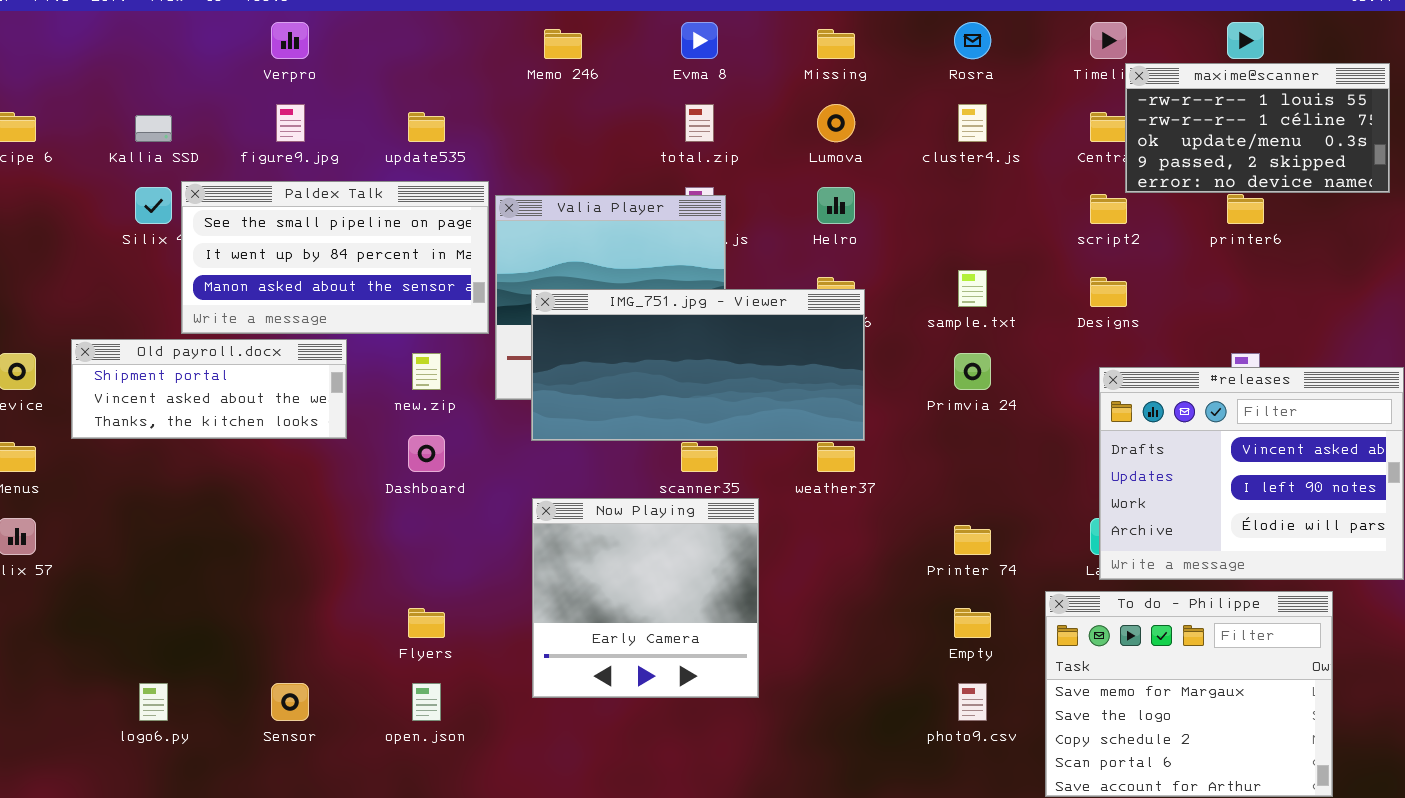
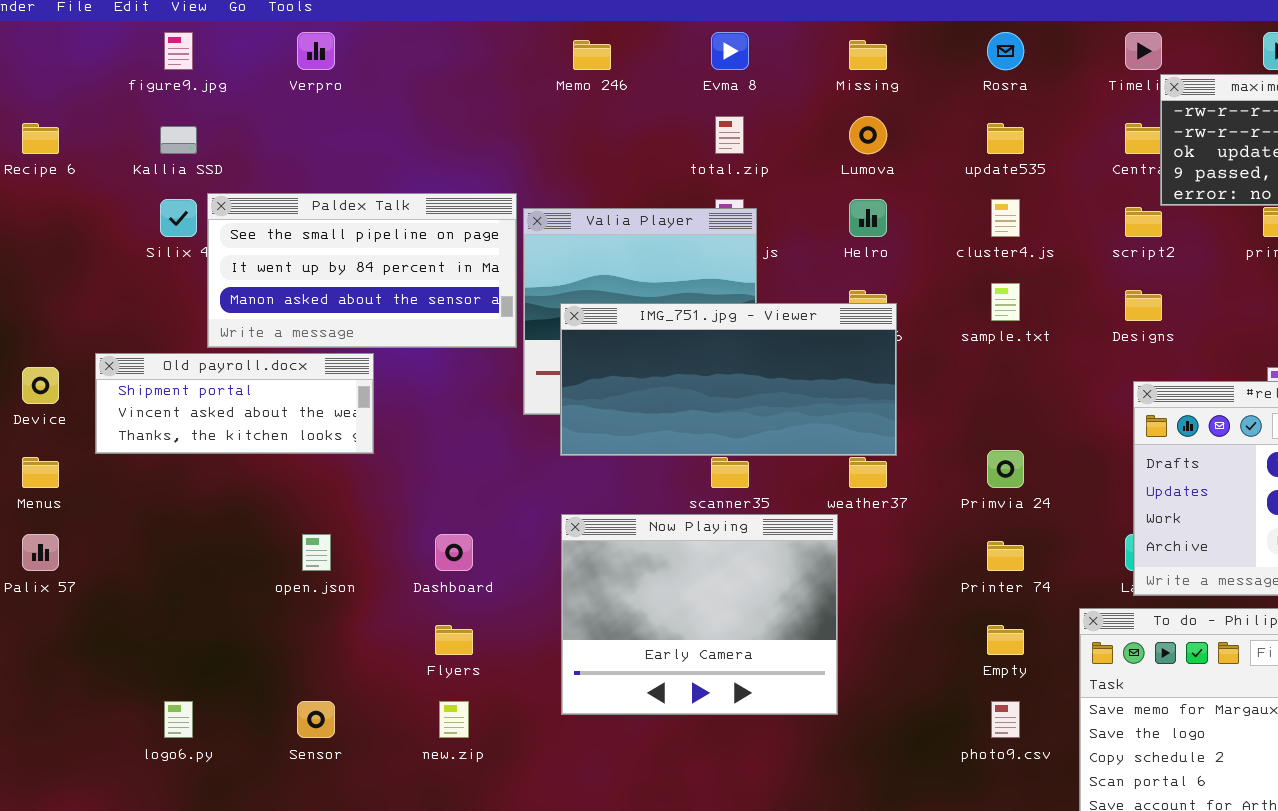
figure9.jpg: [276,104,305,142] -> [164,32,193,70], moved
cluster4.js: [958,104,987,142] -> [991,199,1020,237], moved
update535: [408,112,445,142] -> [987,123,1024,154], moved
new.zip: [412,353,441,390] -> [439,701,469,738], moved
Primvia 24: [954,353,991,390] -> [987,450,1024,488], moved
Dashboard: [408,435,445,472] -> [435,534,473,571], moved
Now Playing: [532,498,759,698] -> [561,514,838,715], resized
open.json: [412,683,441,721] -> [302,534,331,571], moved

